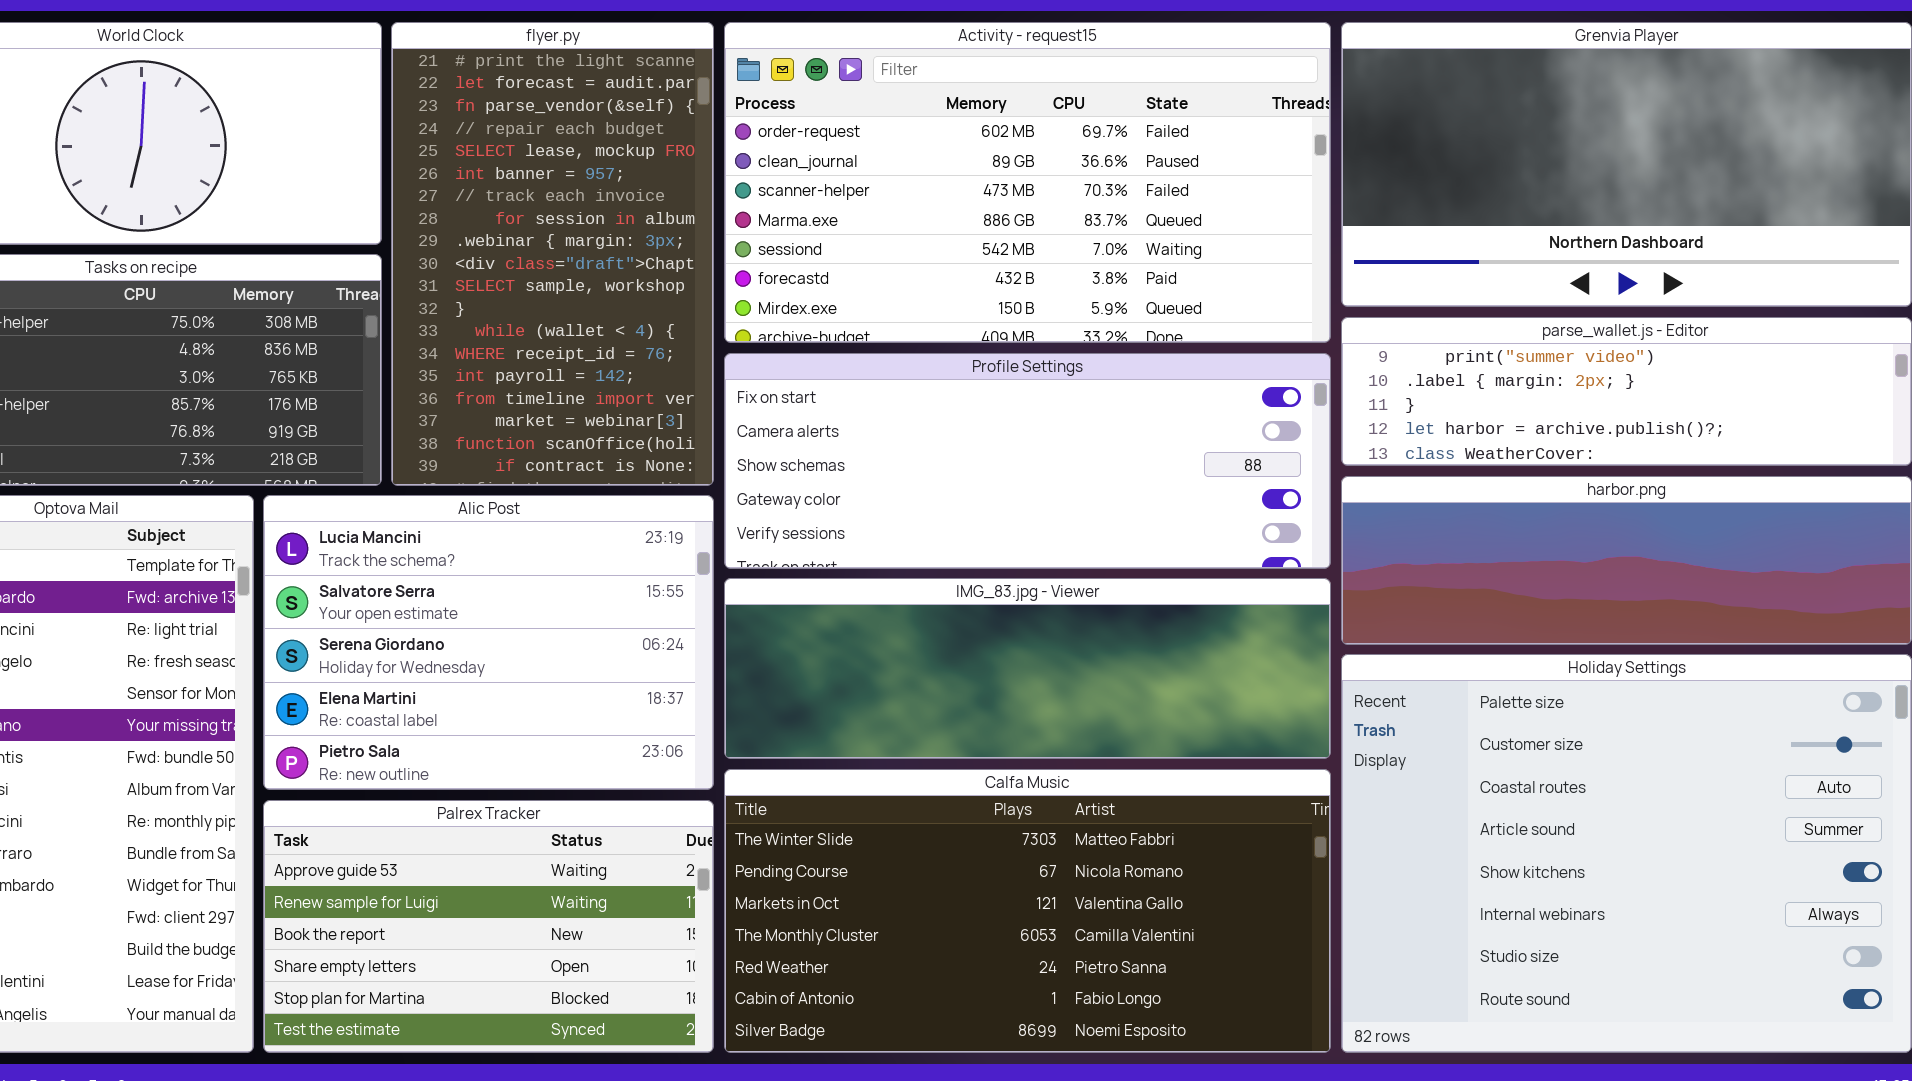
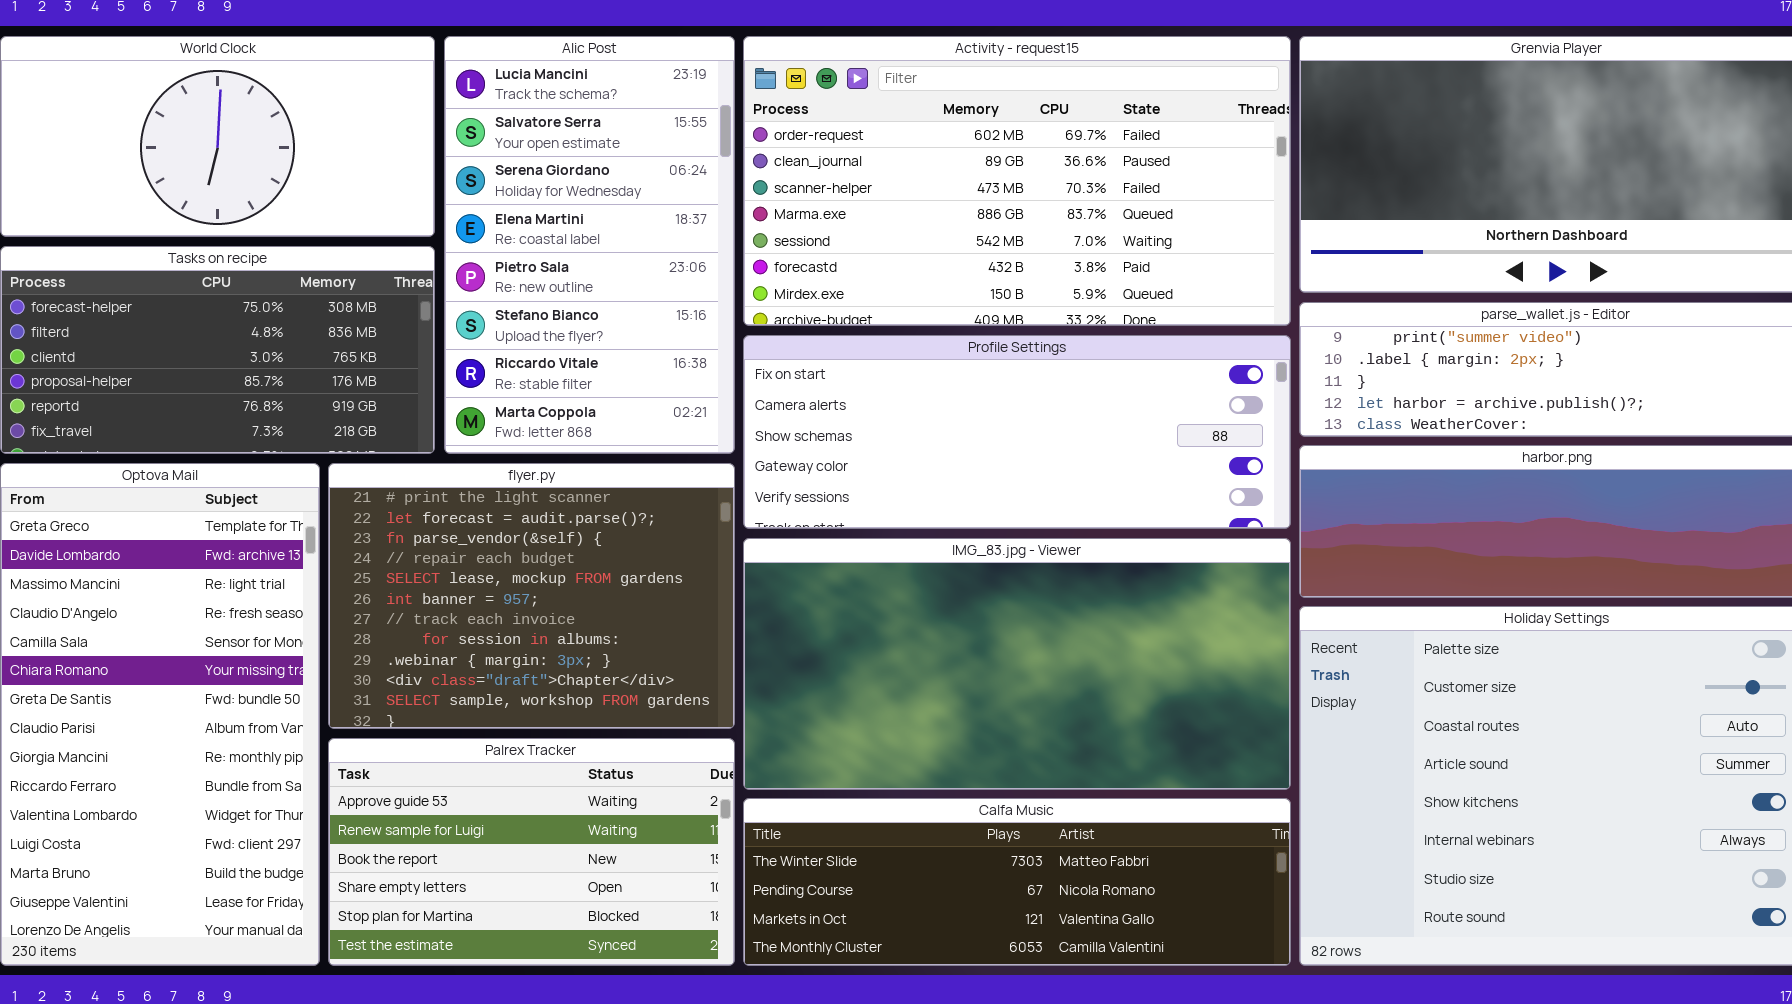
flyer.py: [391,22,714,486] -> [328,463,735,729], moved, resized
Alic Post: [263,495,714,790] -> [444,36,735,454], moved, resized
IMG_83.jpg - Viewer: [724,578,1331,759] -> [743,538,1291,790], resized
Calfa Music: [724,769,1331,1053] -> [743,798,1291,966], resized

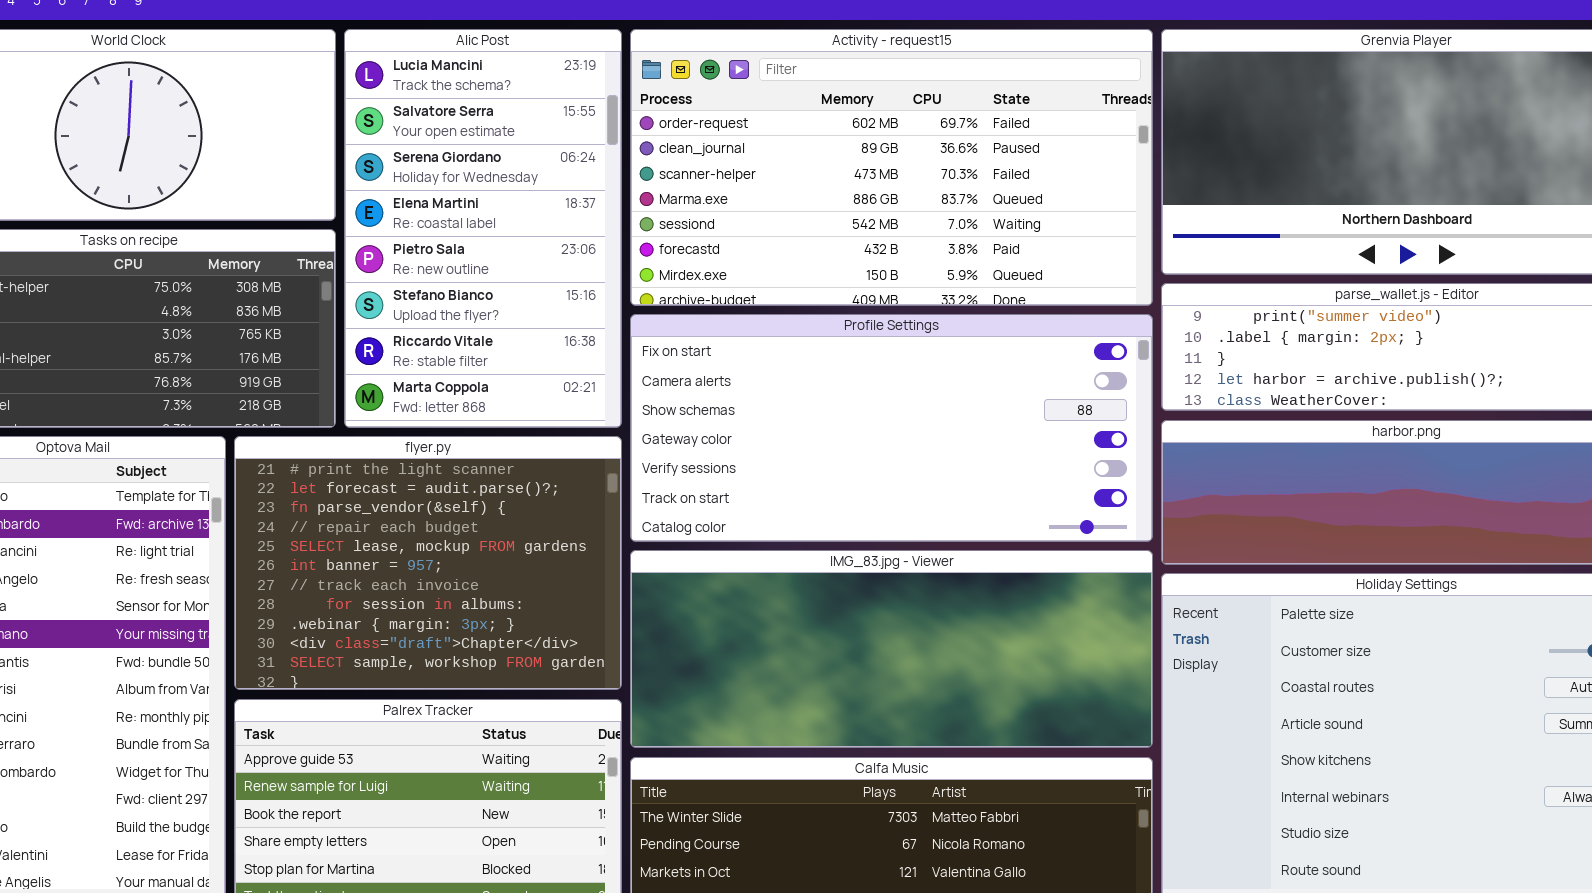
Profile Settings: [743,335,1291,529] -> [630,314,1153,542], resized
IMG_83.jpg - Viewer: [743,538,1291,790] -> [630,550,1153,748], resized

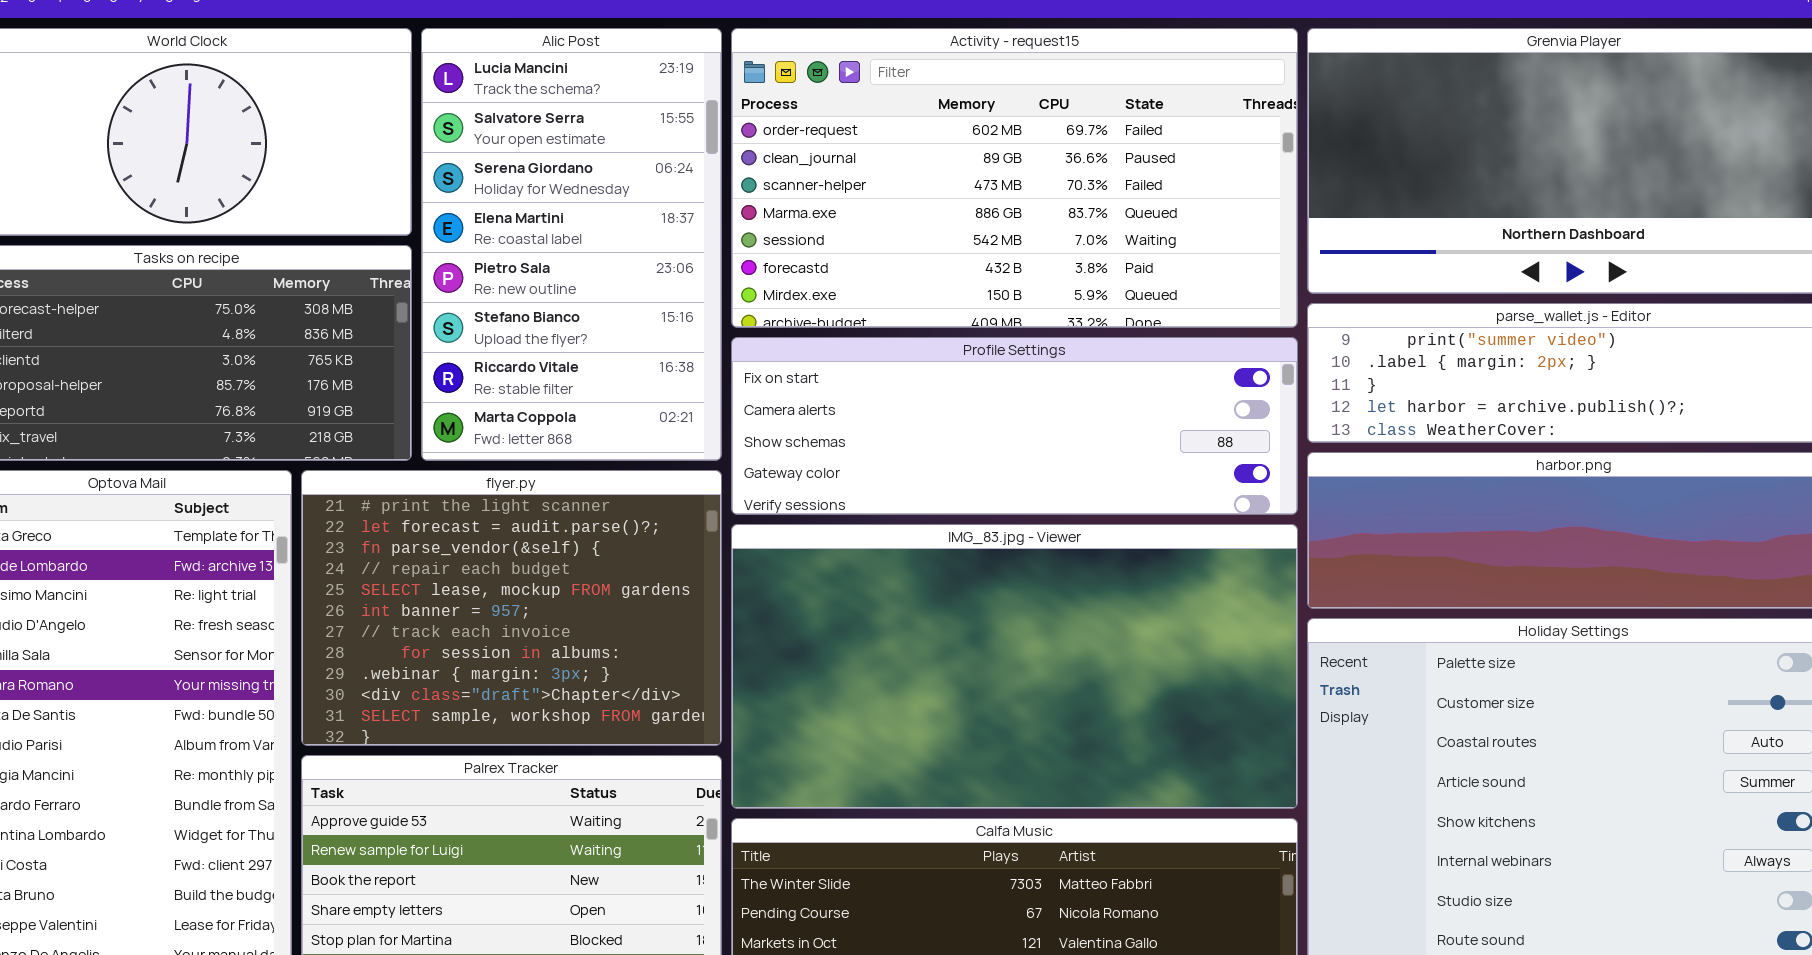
Profile Settings: [630,314,1153,542] -> [731,337,1298,515], resized
IMG_83.jpg - Viewer: [630,550,1153,748] -> [731,524,1298,809], resized

